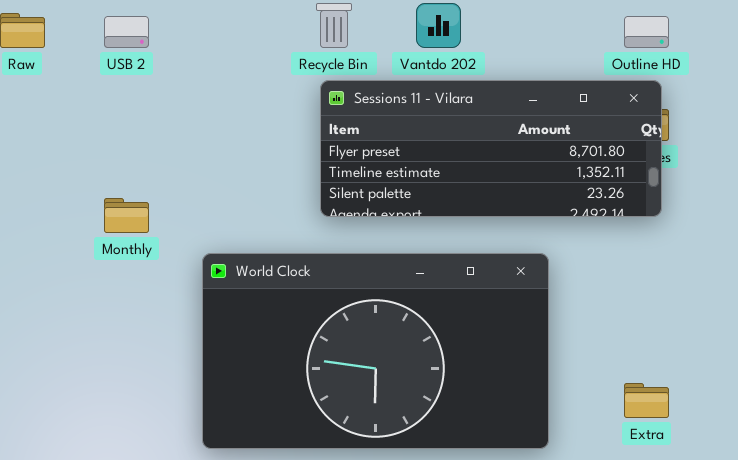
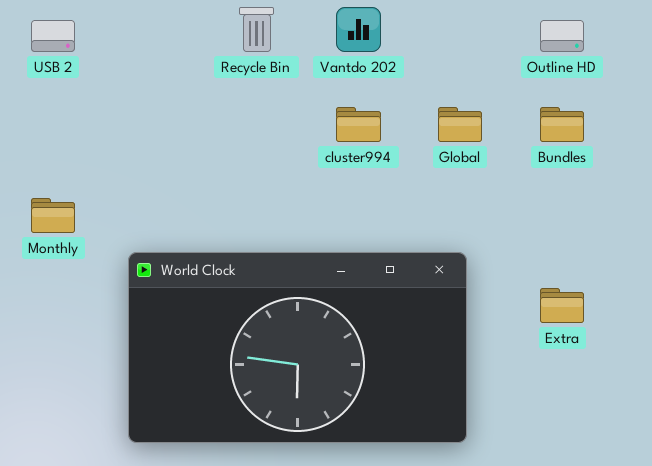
Sessions 11 - Vilara: [320,80,662,217] -> none, closed
Extra: [624,383,669,418] -> [540,288,584,323], moved

